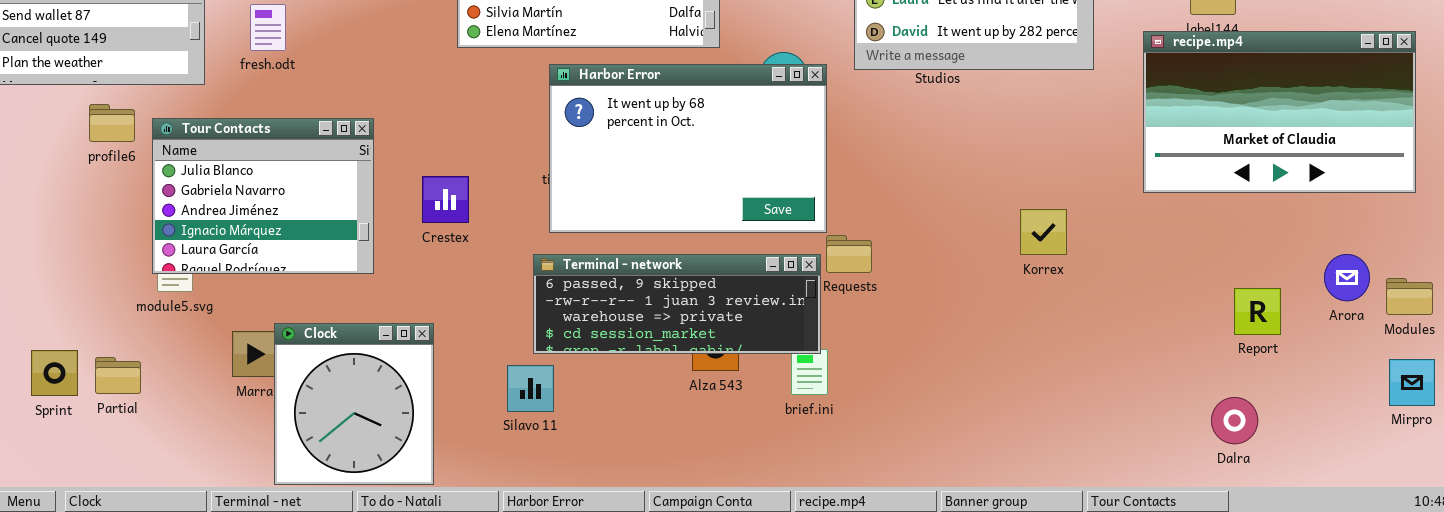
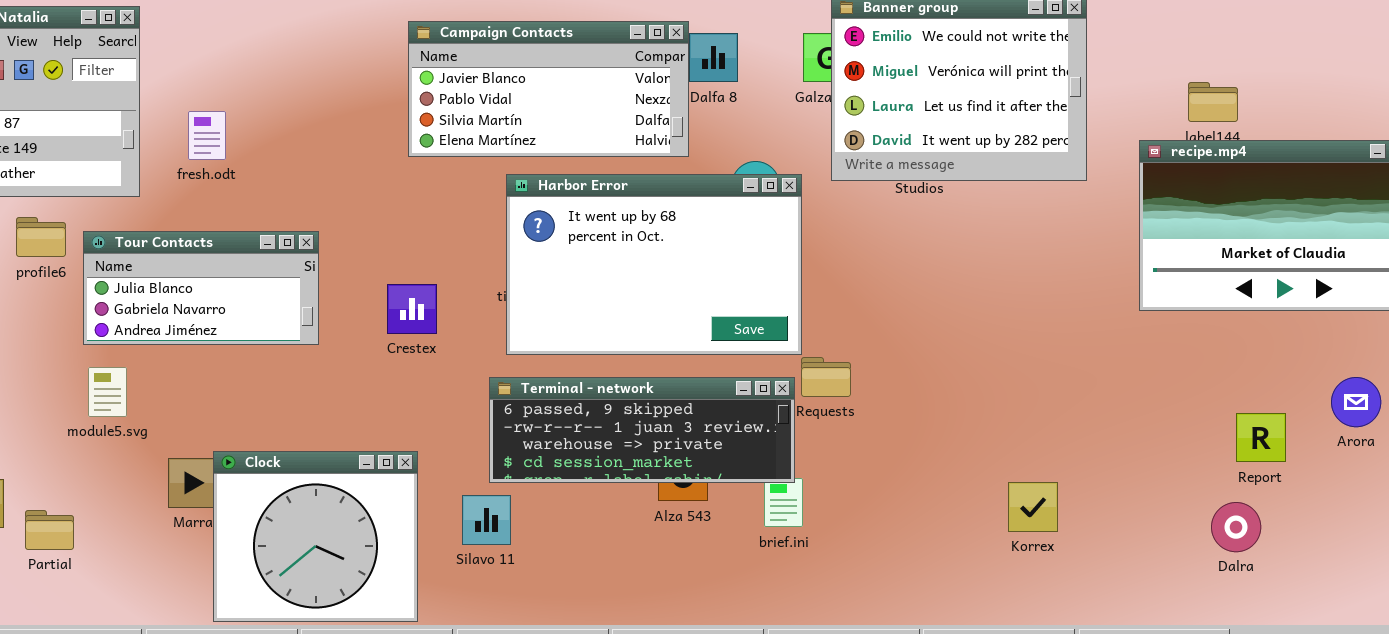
Tour Contacts: [152,118,374,274] -> [83,231,319,345], resized
Crestex: [422,176,469,223] -> [387,284,437,334], moved
Korrex: [1020,209,1067,255] -> [1008,482,1058,532], moved
Clock: [274,323,434,485] -> [213,451,418,622], resized
Partial: [95,357,141,394] -> [25,510,74,550], moved
Dalra: [1211,397,1258,444] -> [1211,502,1261,552], moved

